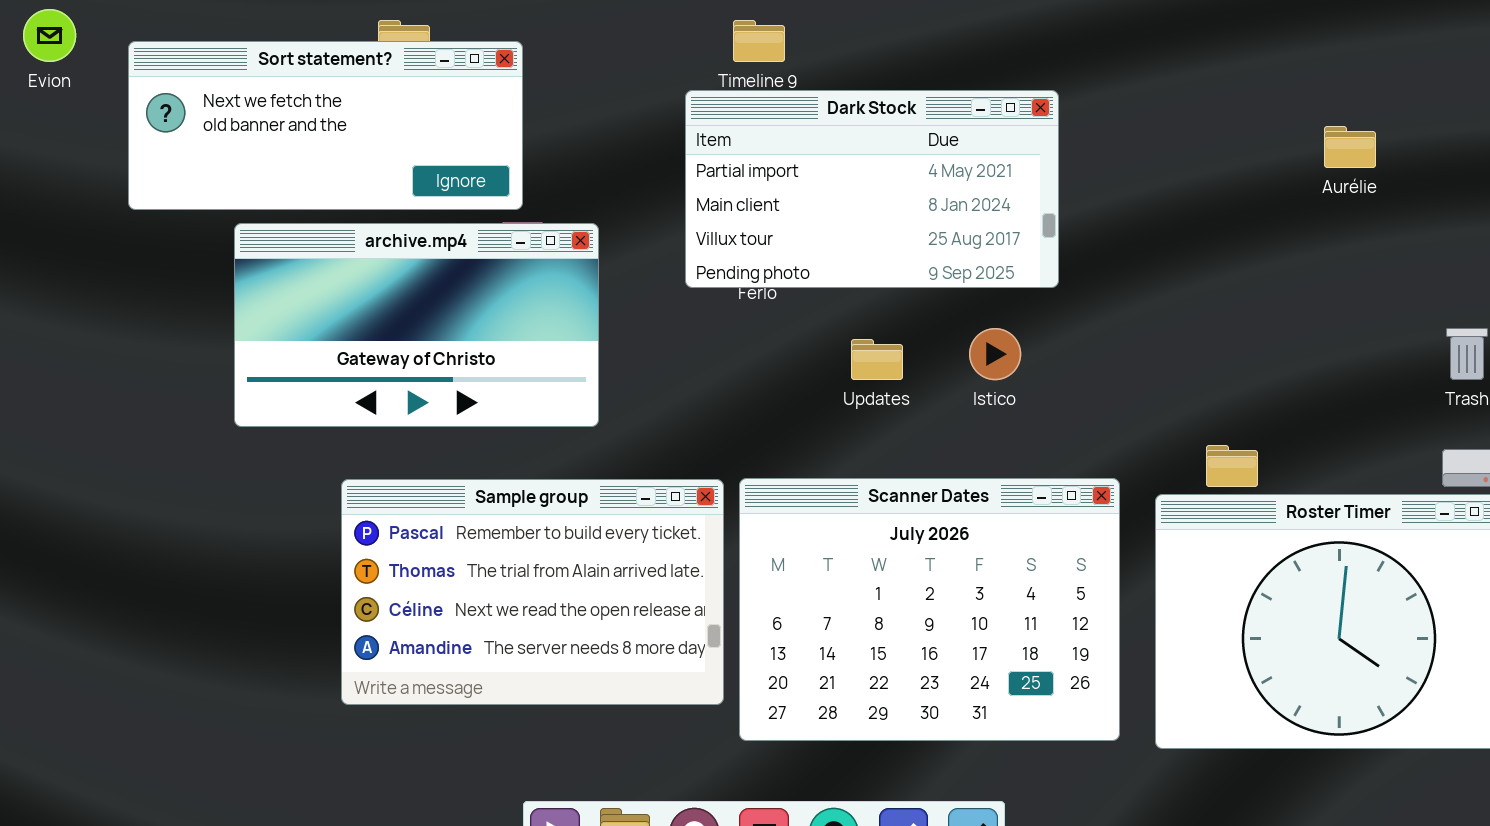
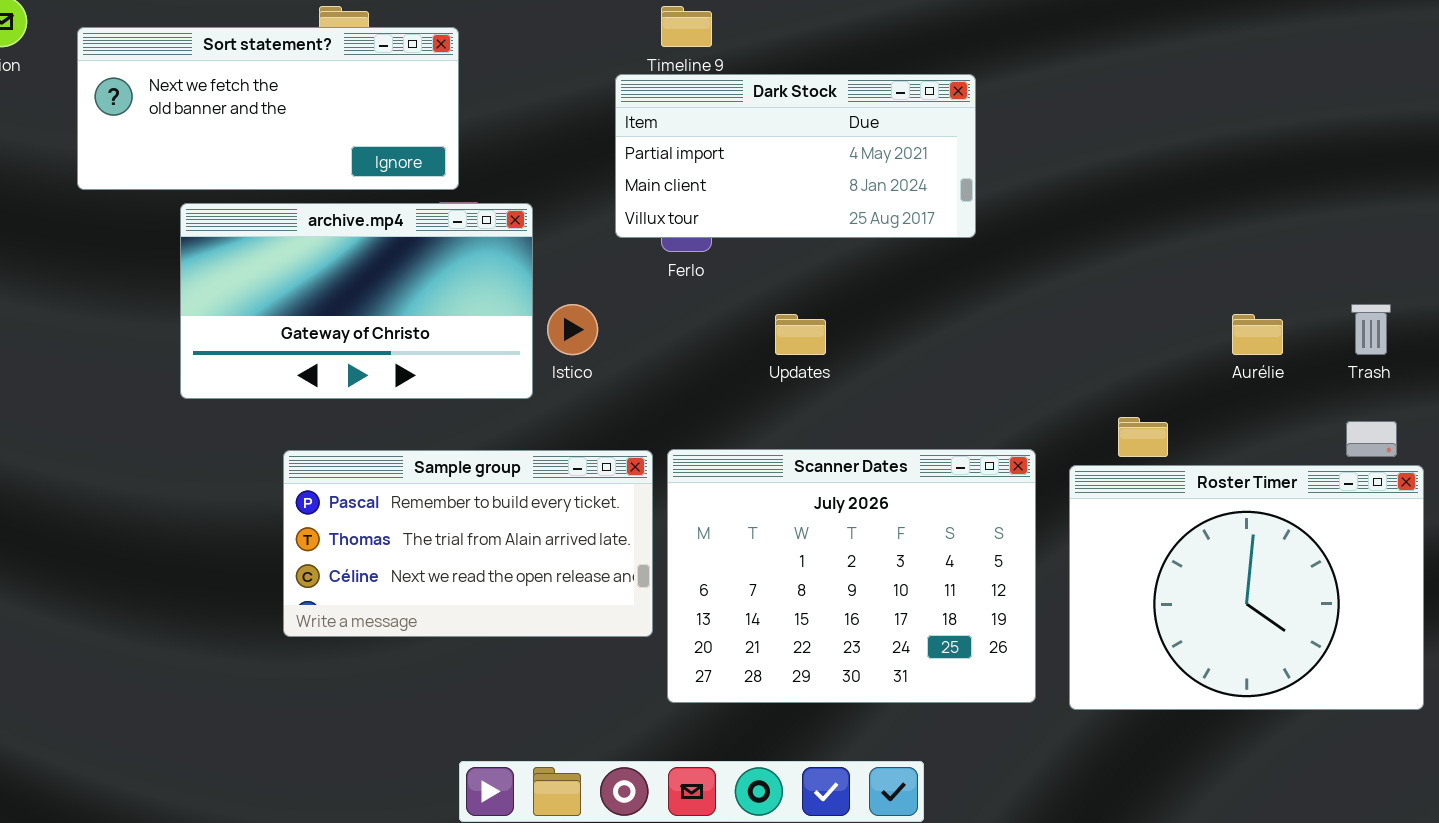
Dark Stock: [685,90,1059,288] -> [615,74,976,238], resized
Aurélie: [1324,126,1376,168] -> [1232,314,1283,355], moved
Istico: [969,328,1021,380] -> [547,304,598,355], moved
Sample group: [341,479,724,705] -> [283,450,653,637], resized

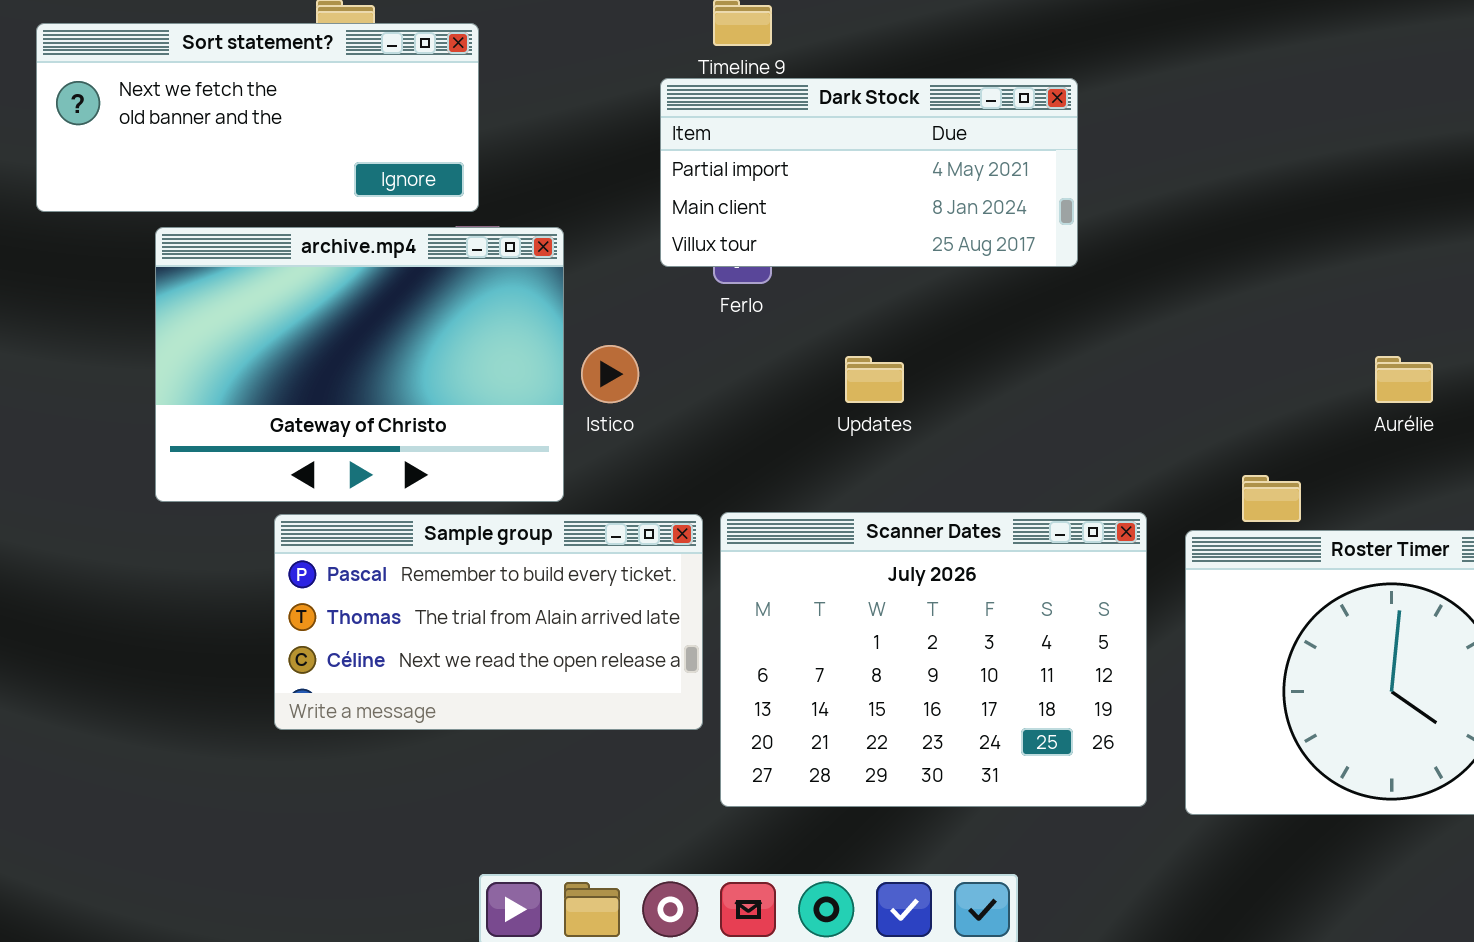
archive.mp4: [180,203,533,399] -> [155,227,564,502], resized

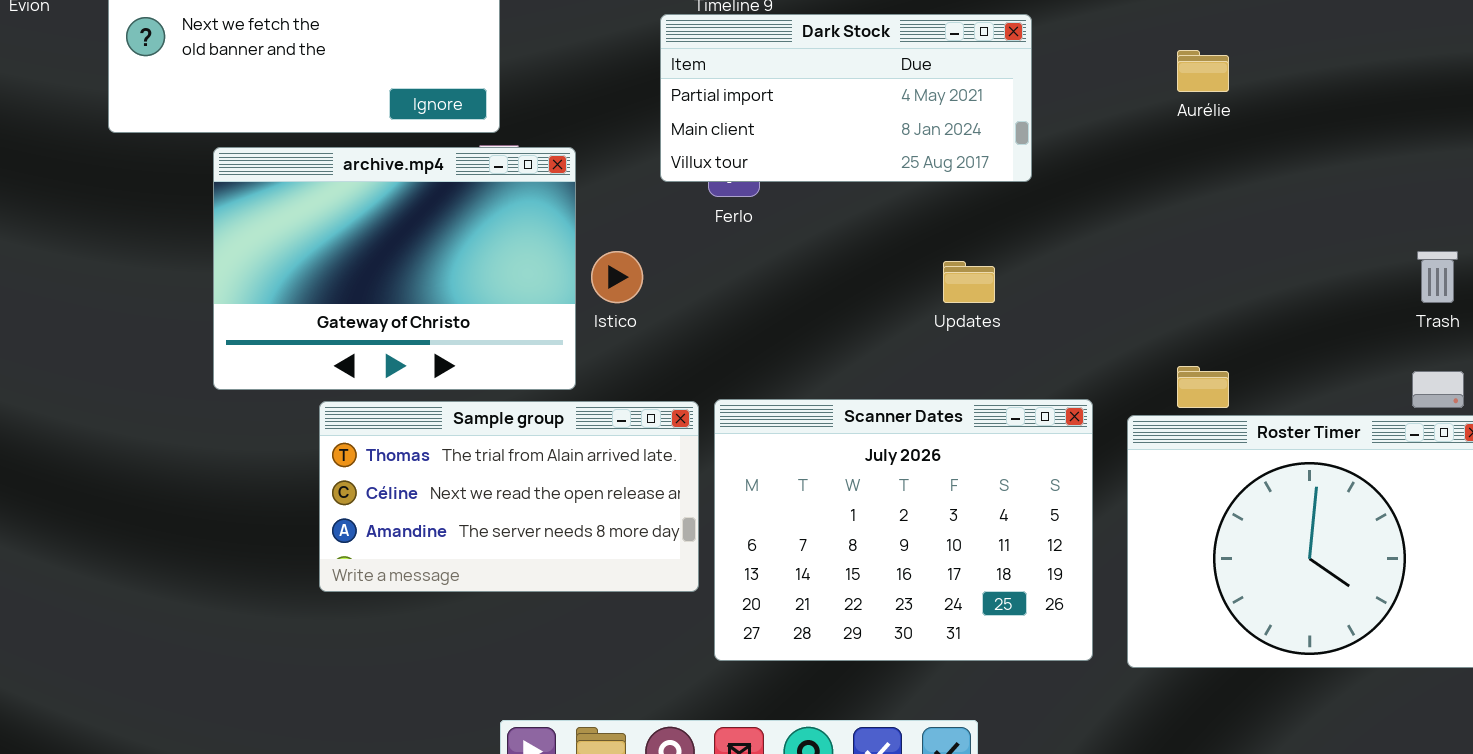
Updates: [845,356,904,403] -> [943,261,995,303], moved
Aurélie: [1375,356,1433,403] -> [1177,50,1229,92], moved
Sample group: [274,514,703,730] -> [319,401,699,592], scrolled down 1 row

